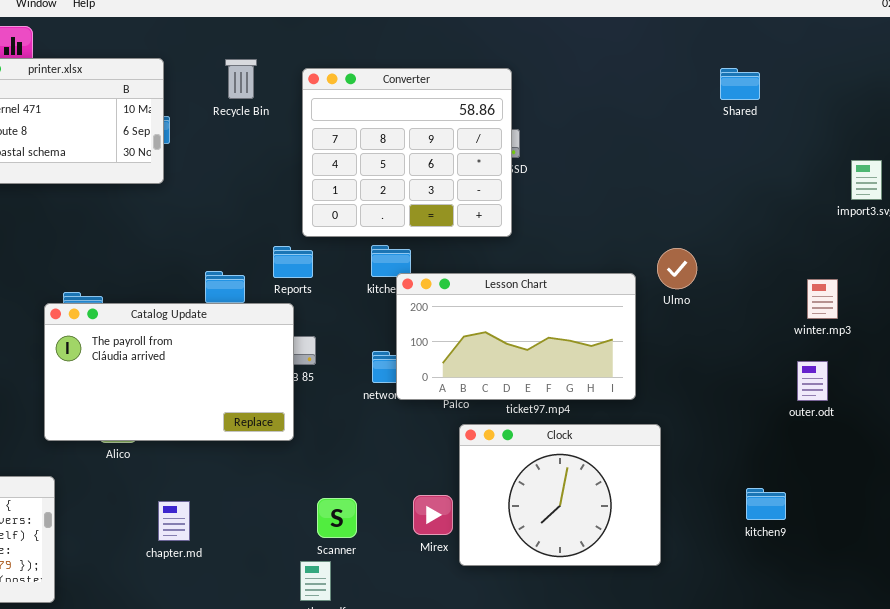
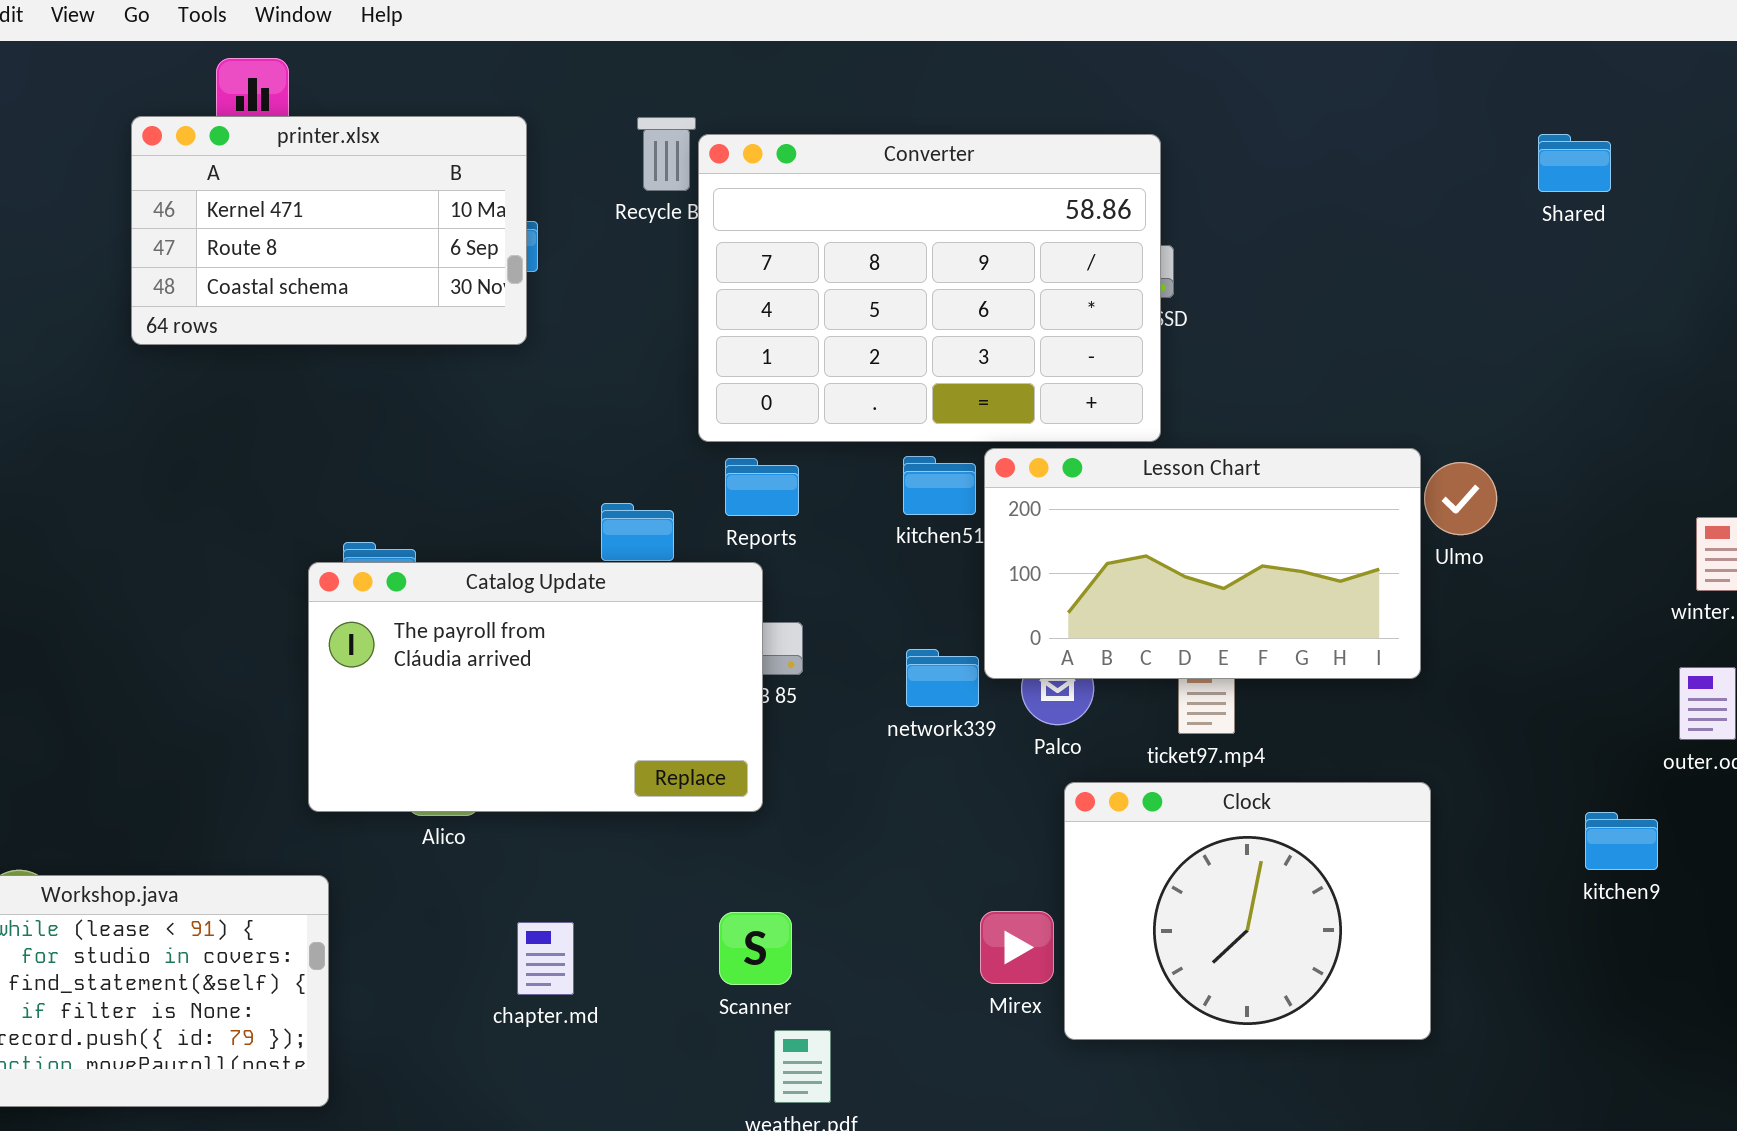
Converter: [302,68,512,237] -> [698,134,1161,442], resized
Lesson Chart: [396,273,636,400] -> [984,448,1421,679], moved
kitchen9: [746,488,786,520] -> [1585,812,1658,870], moved
Scanner: [317,498,357,538] -> [719,912,792,985], moved

